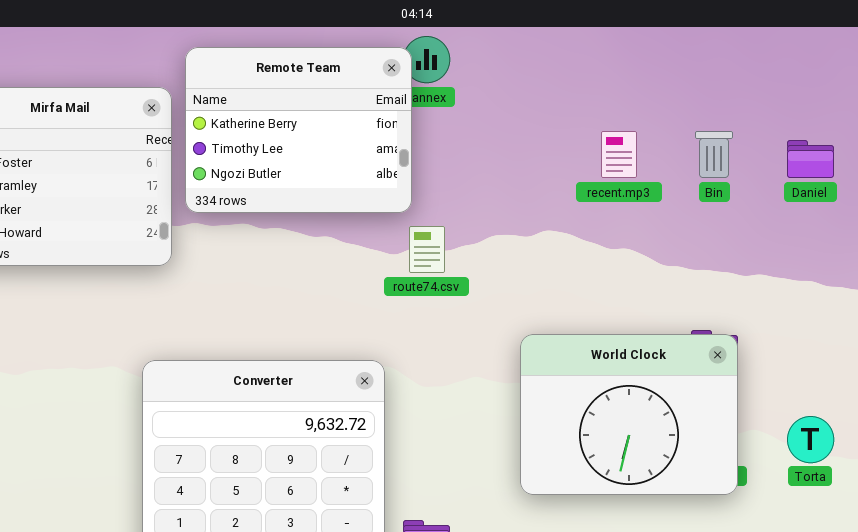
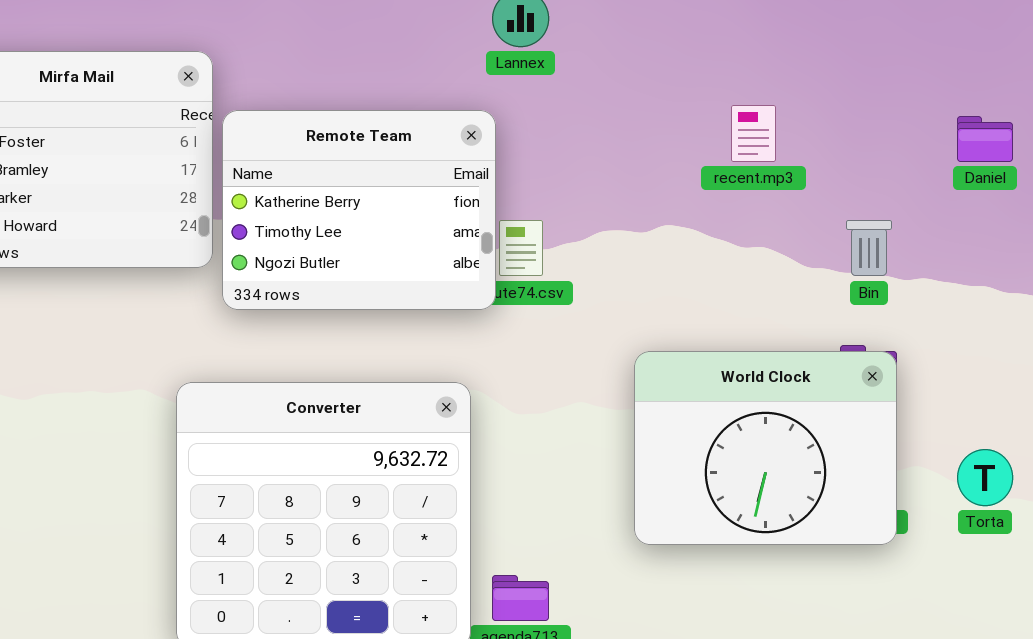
Remote Team: [185,47,412,213] -> [222,110,496,310], moved
Bin: [695,131,733,178] -> [846,220,892,276], moved

